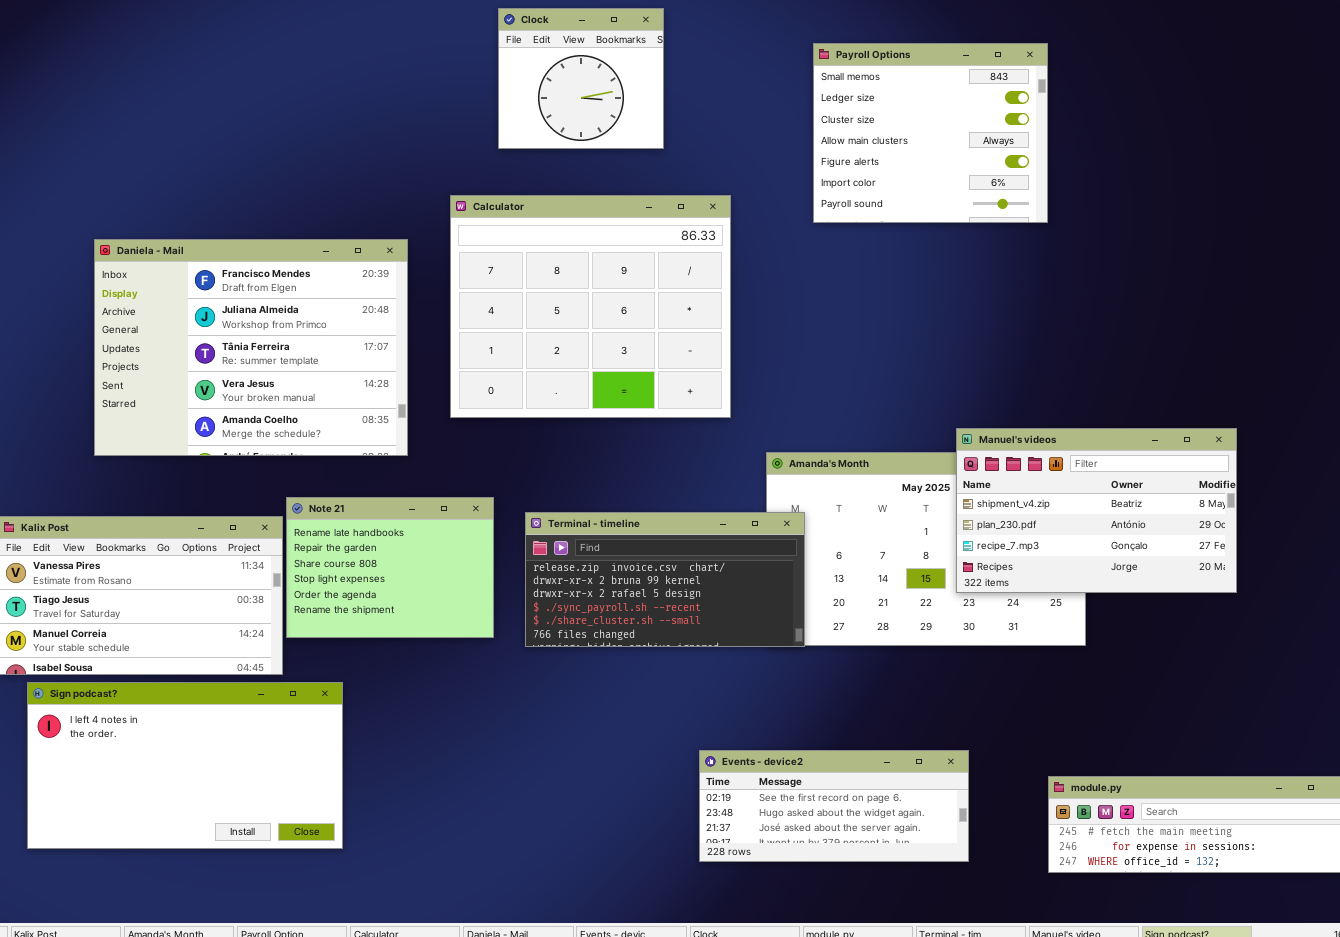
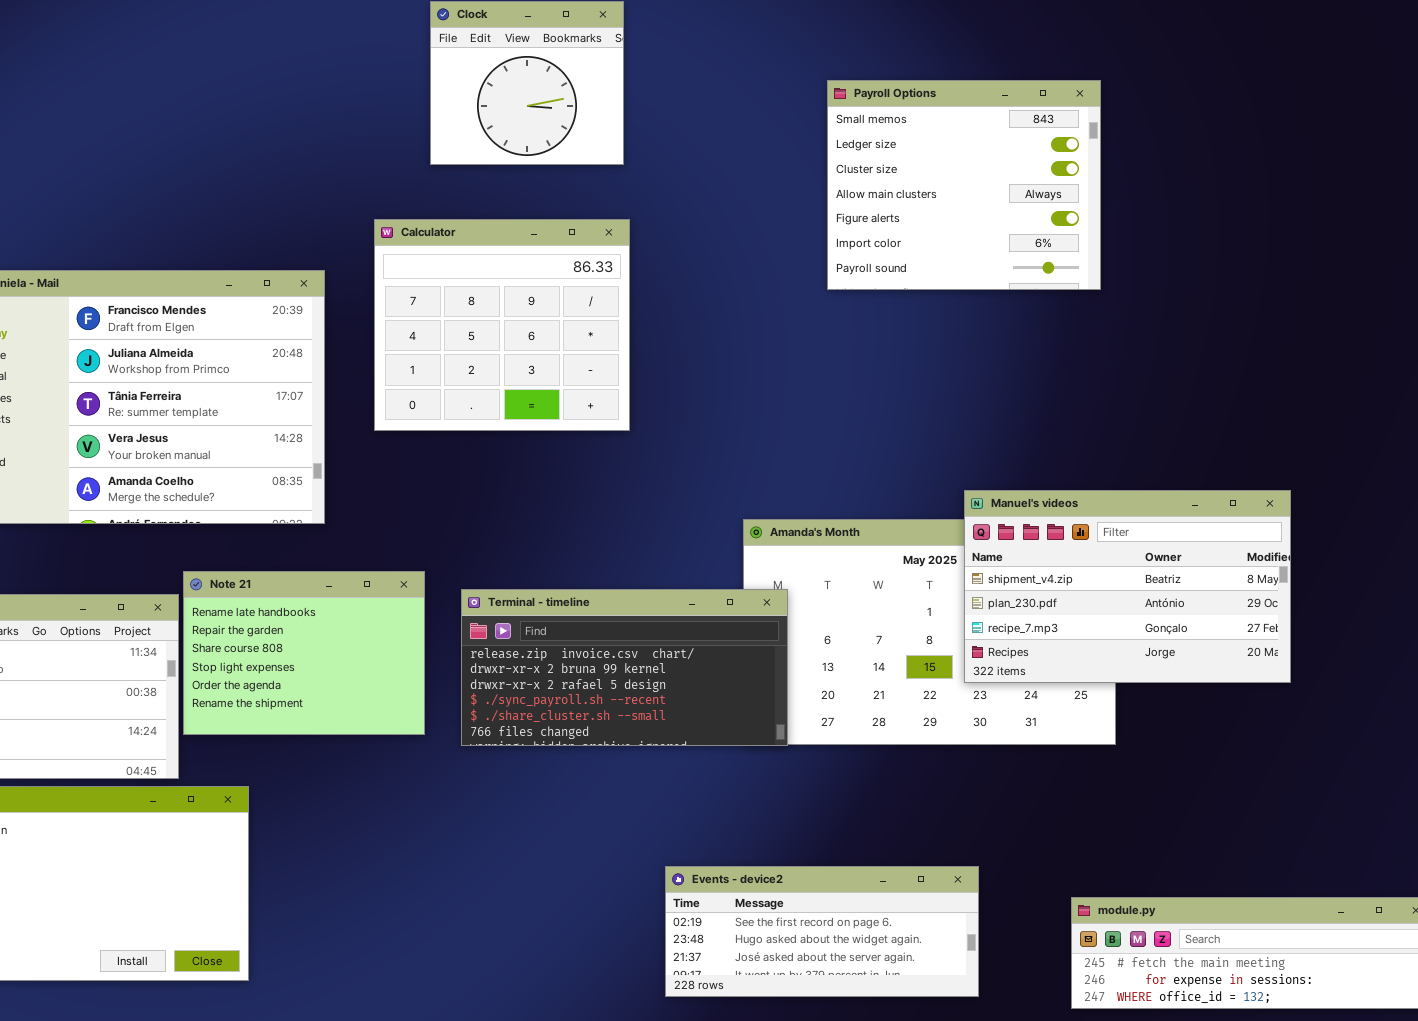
Payroll Options: [813,43,1048,223] -> [827,80,1101,290], moved
Calculator: [450,195,731,418] -> [374,219,630,431], resized

